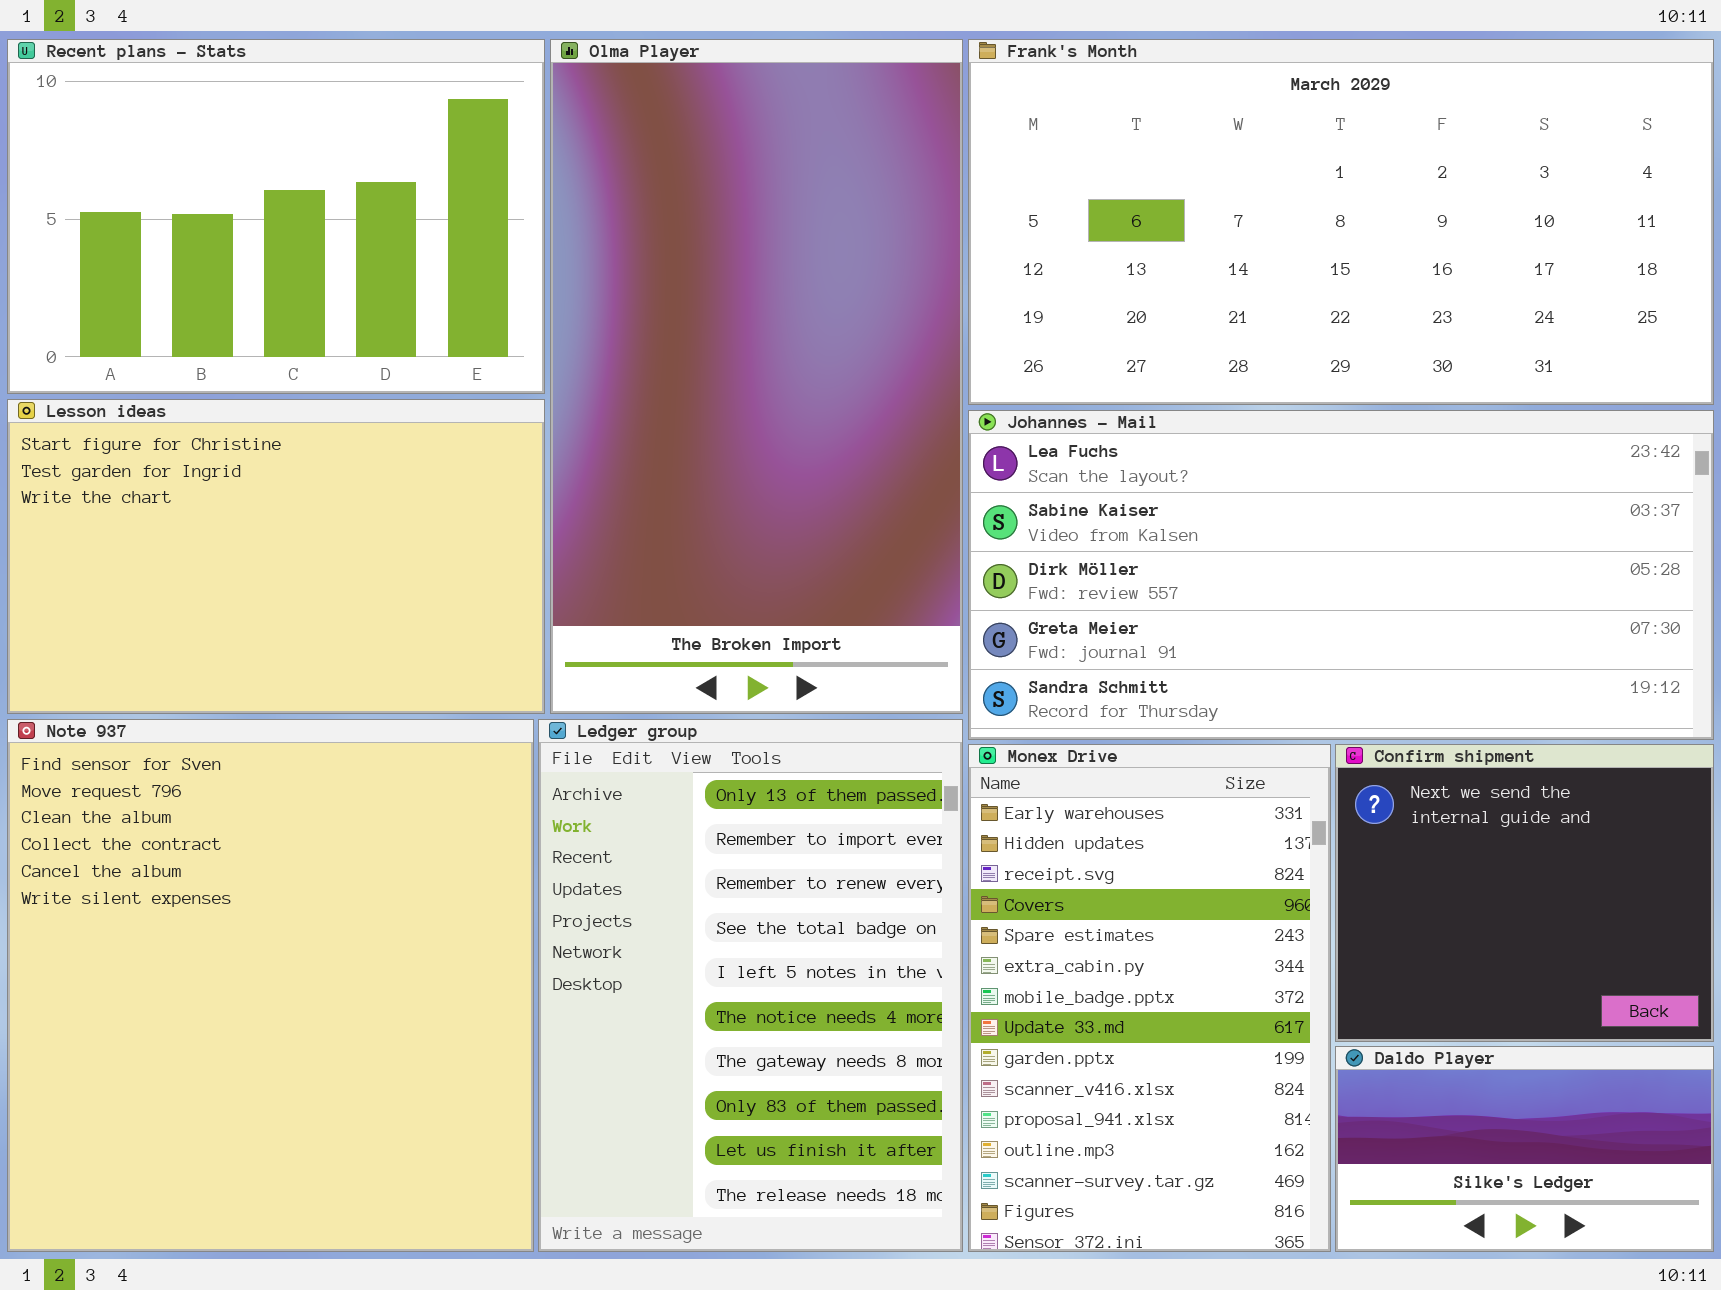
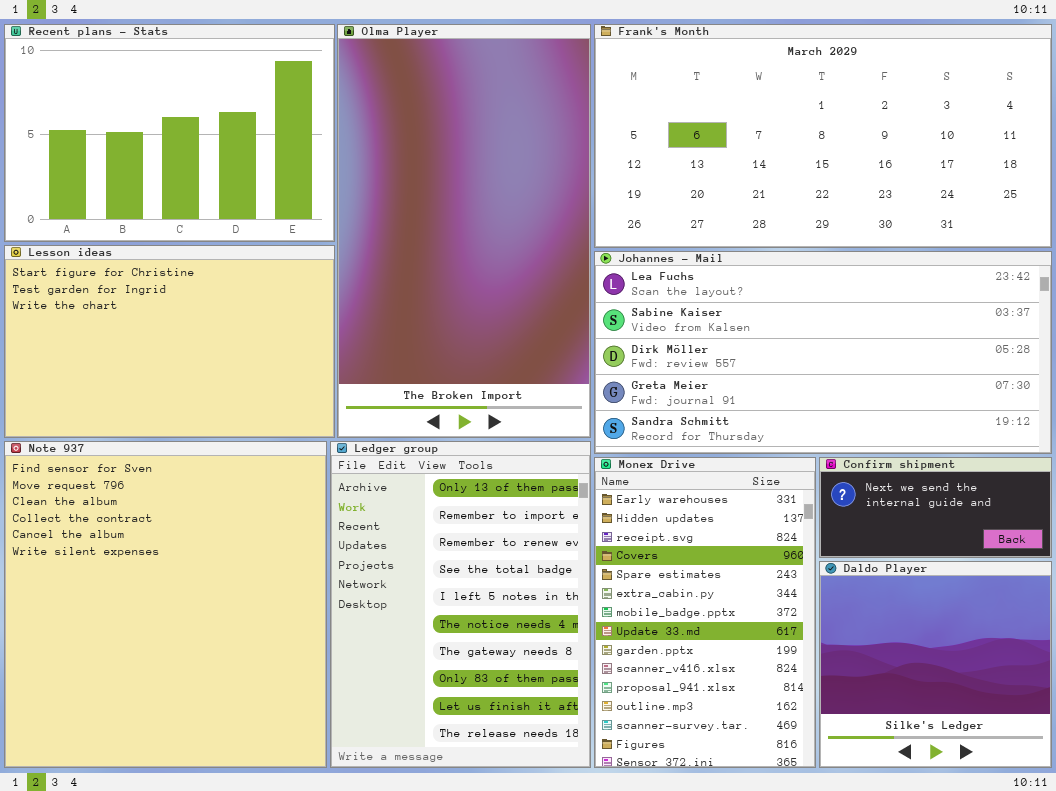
Confirm shipment: [1335,744,1714,1042] -> [819,457,1052,558], resized
Daldo Player: [1335,1046,1714,1252] -> [819,561,1052,768], resized

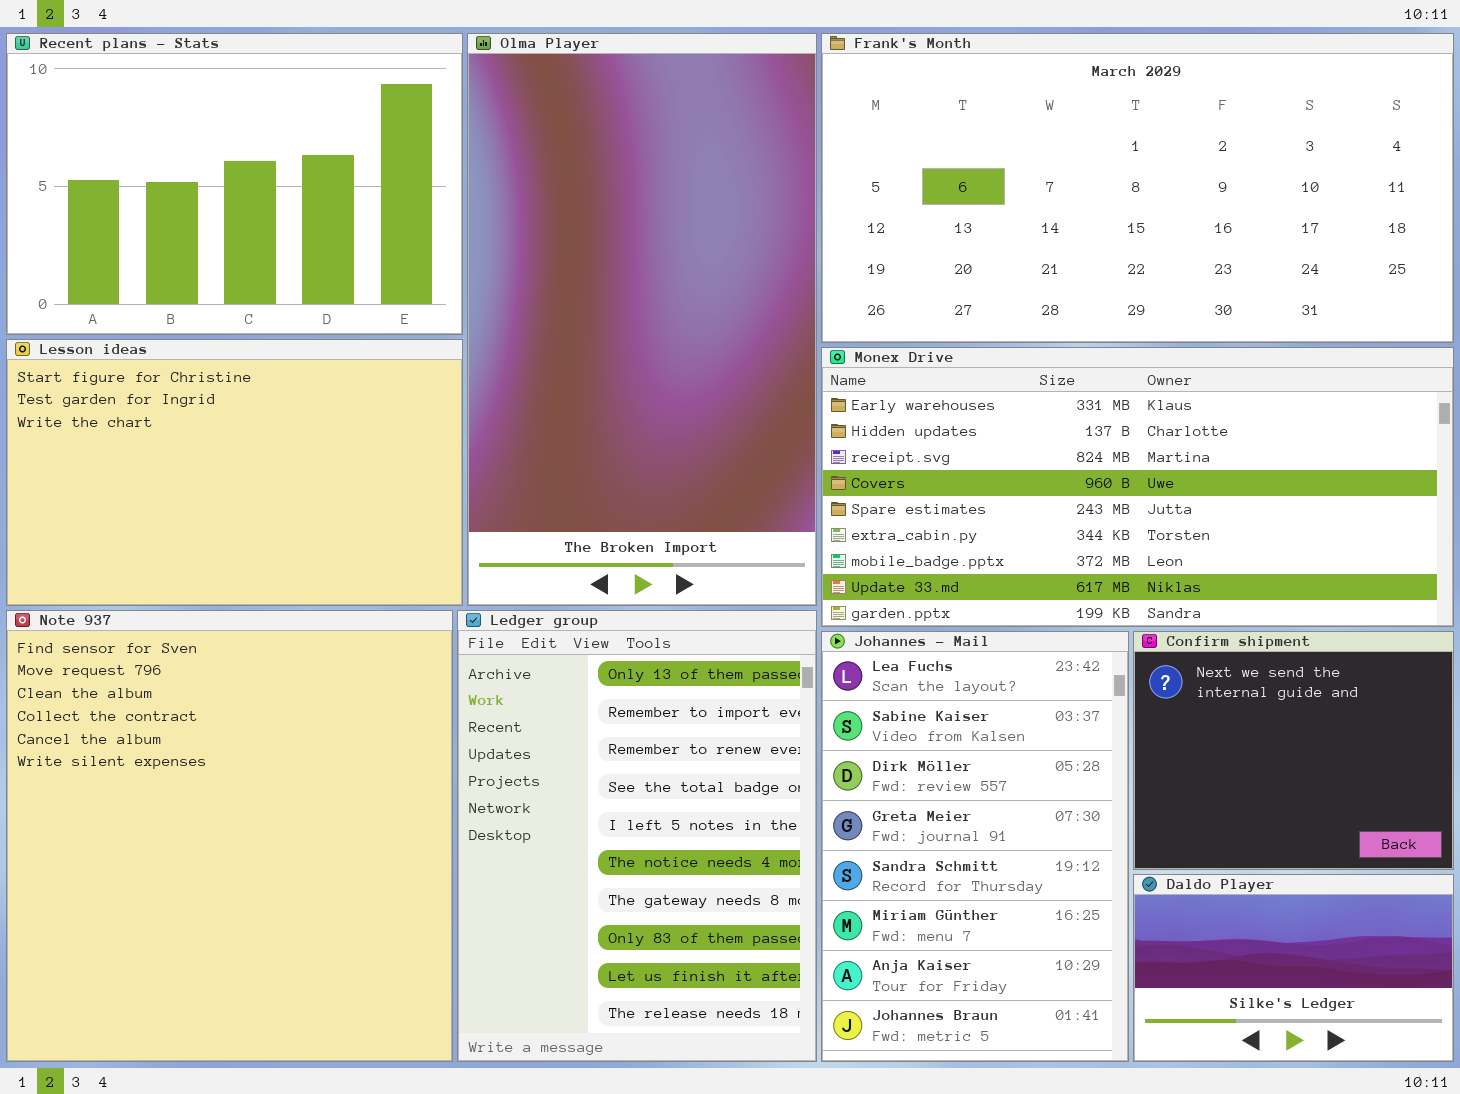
Johannes - Mail: [594,251,1052,454] -> [821,631,1129,1062], moved, resized
Monex Drive: [594,457,816,768] -> [821,347,1454,627], moved, resized
Confirm shipment: [819,457,1052,558] -> [1133,631,1454,870], resized
Daldo Player: [819,561,1052,768] -> [1133,874,1454,1062], resized

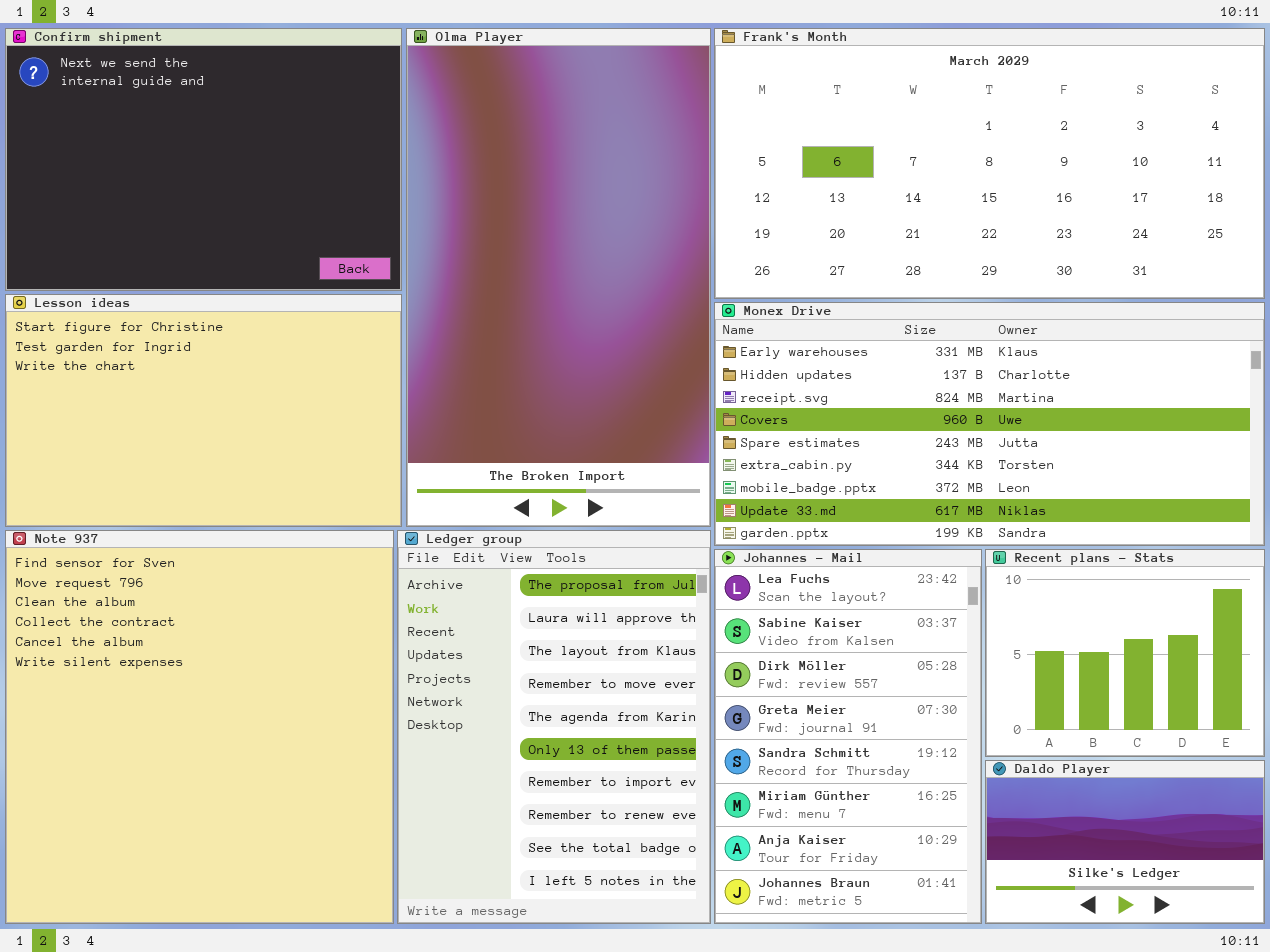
Recent plans - Stats: [6,33,463,335] -> [985,549,1265,757], moved, resized
Ledger group: [457,610,817,1062] -> [397,530,711,924], scrolled up 5 rows
Confirm shipment: [1133,631,1454,870] -> [5,28,402,291], moved, resized

